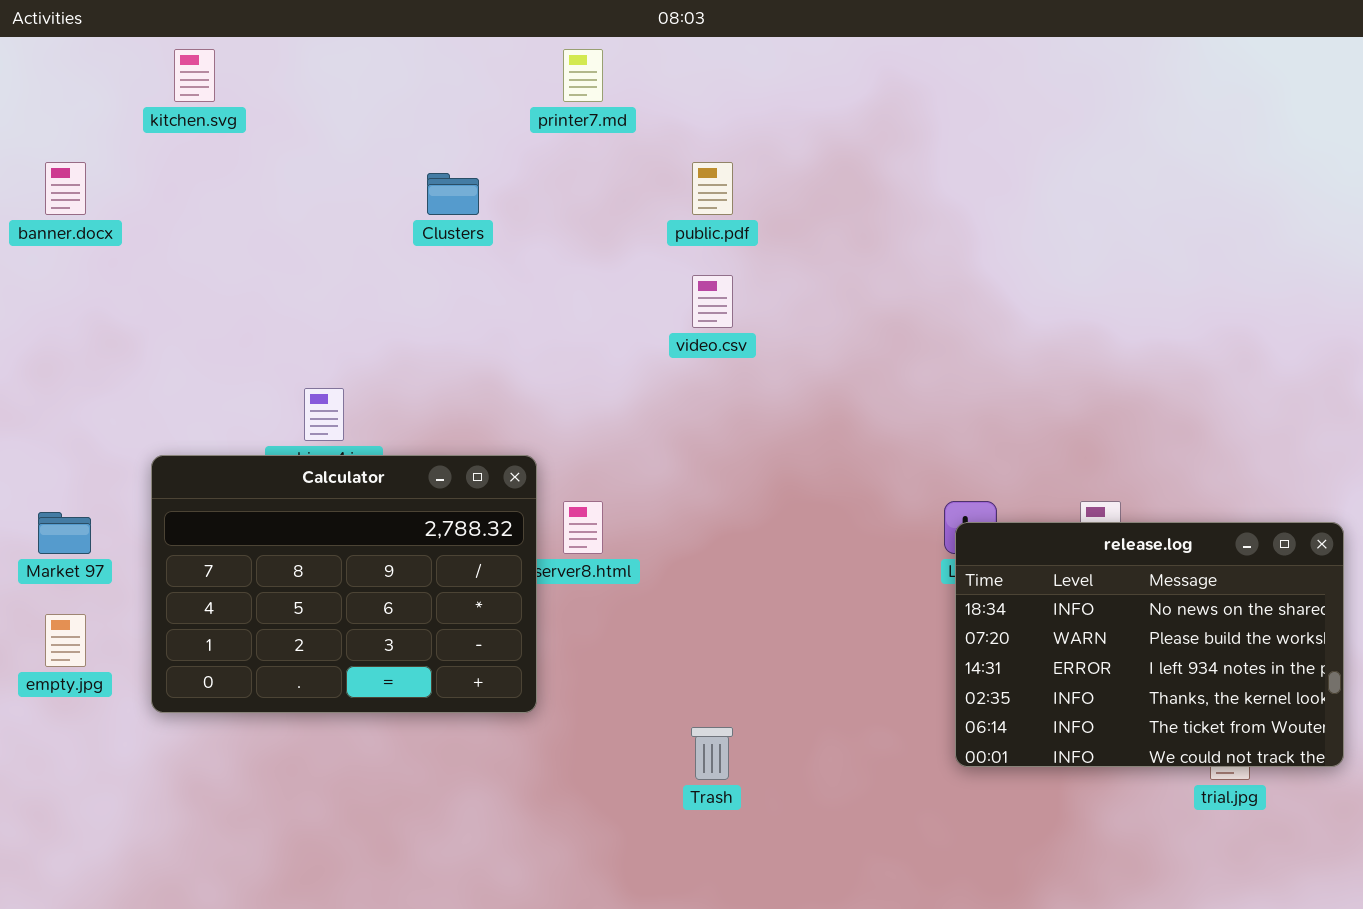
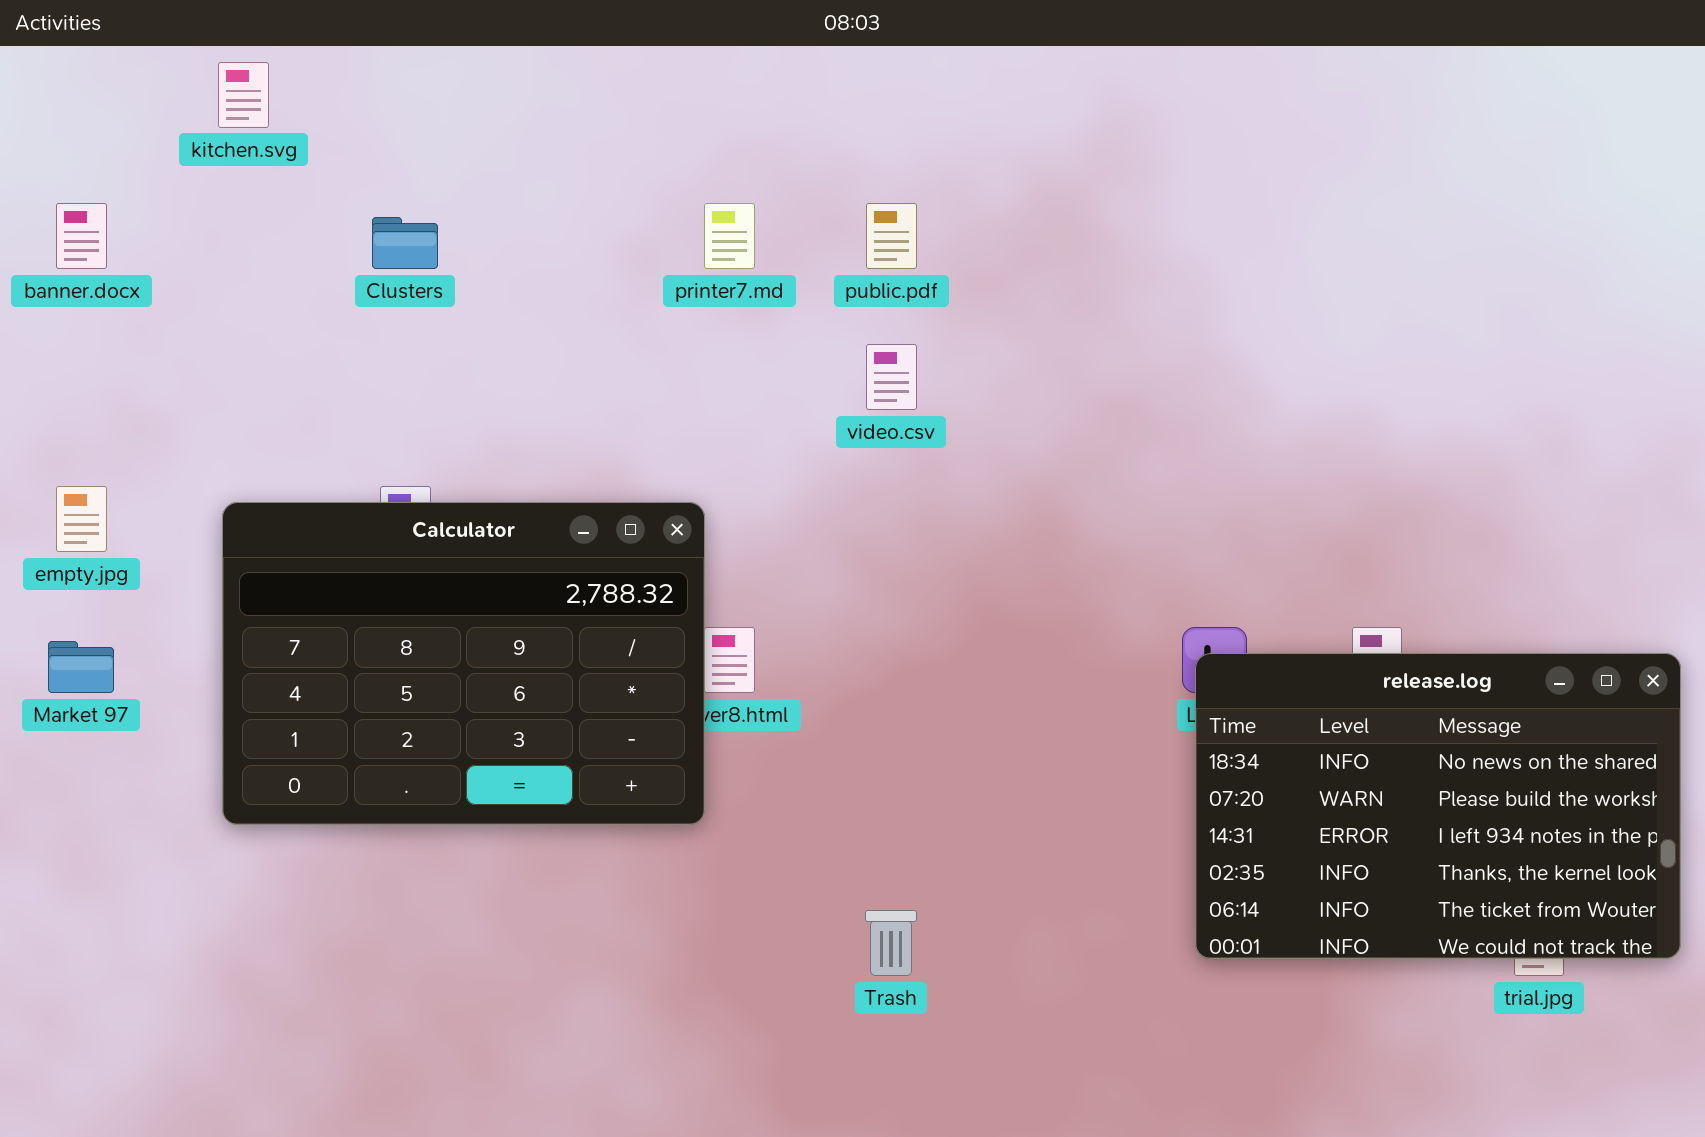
printer7.md: [563,49,603,102] -> [704,203,755,269], moved
Clusters: [427,173,479,215] -> [372,217,438,269], moved
Calculator: [151,455,537,713] -> [222,502,705,825], moved
empty.jpg: [45,614,86,667] -> [56,486,107,552], moved

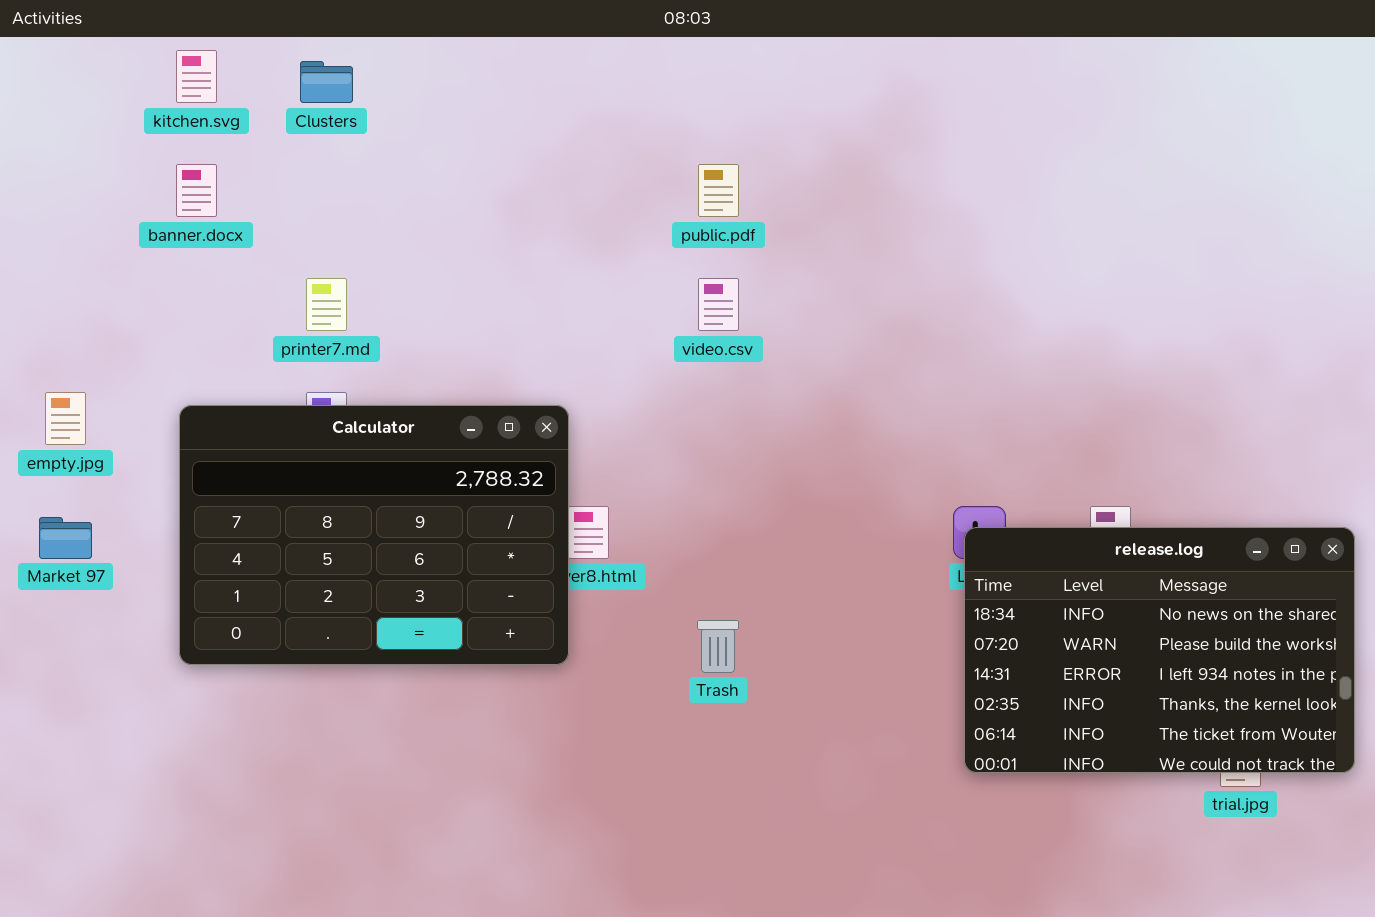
banner.docx: [56,203,107,269] -> [176,164,217,217], moved
printer7.md: [704,203,755,269] -> [306,278,347,331], moved
Clusters: [372,217,438,269] -> [300,61,353,103], moved
Trash: [865,910,917,976] -> [697,620,739,673], moved

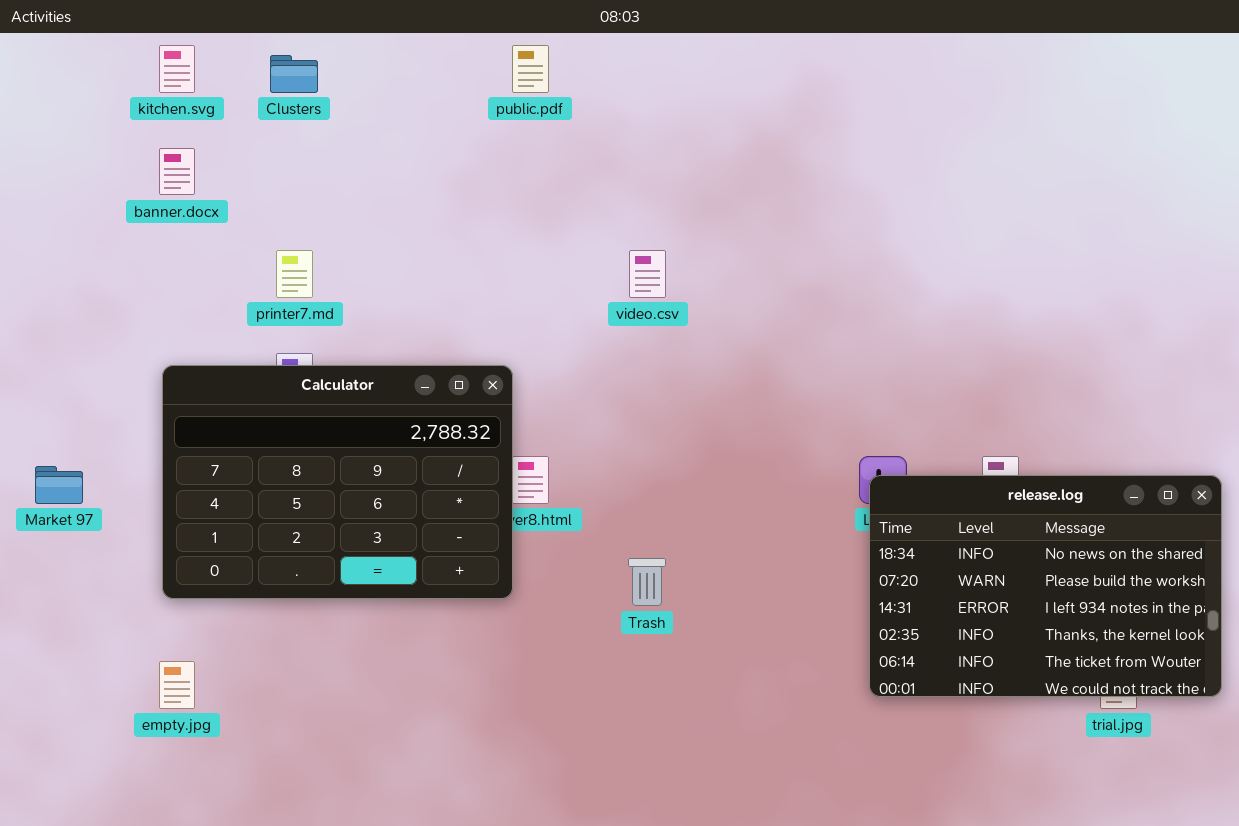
public.pdf: [698,164,739,217] -> [512,45,549,93], moved
empty.jpg: [45,392,86,445] -> [159,661,195,709], moved

